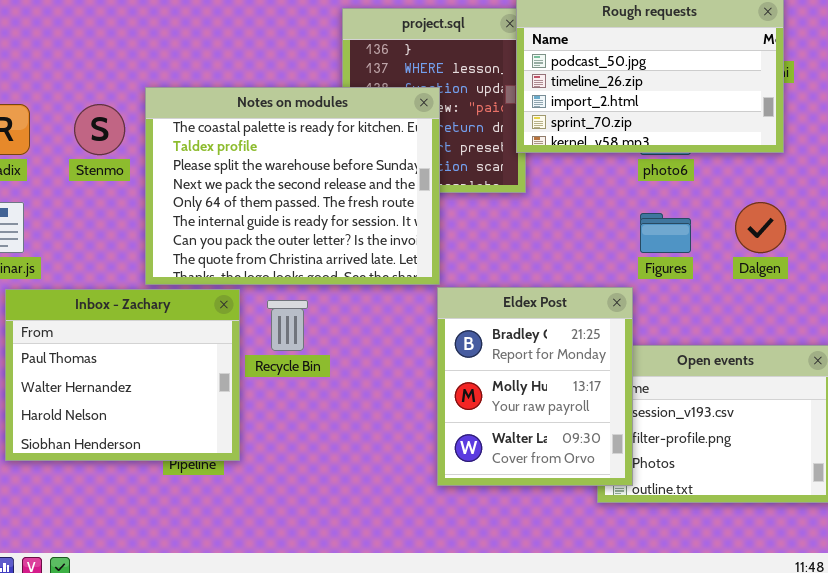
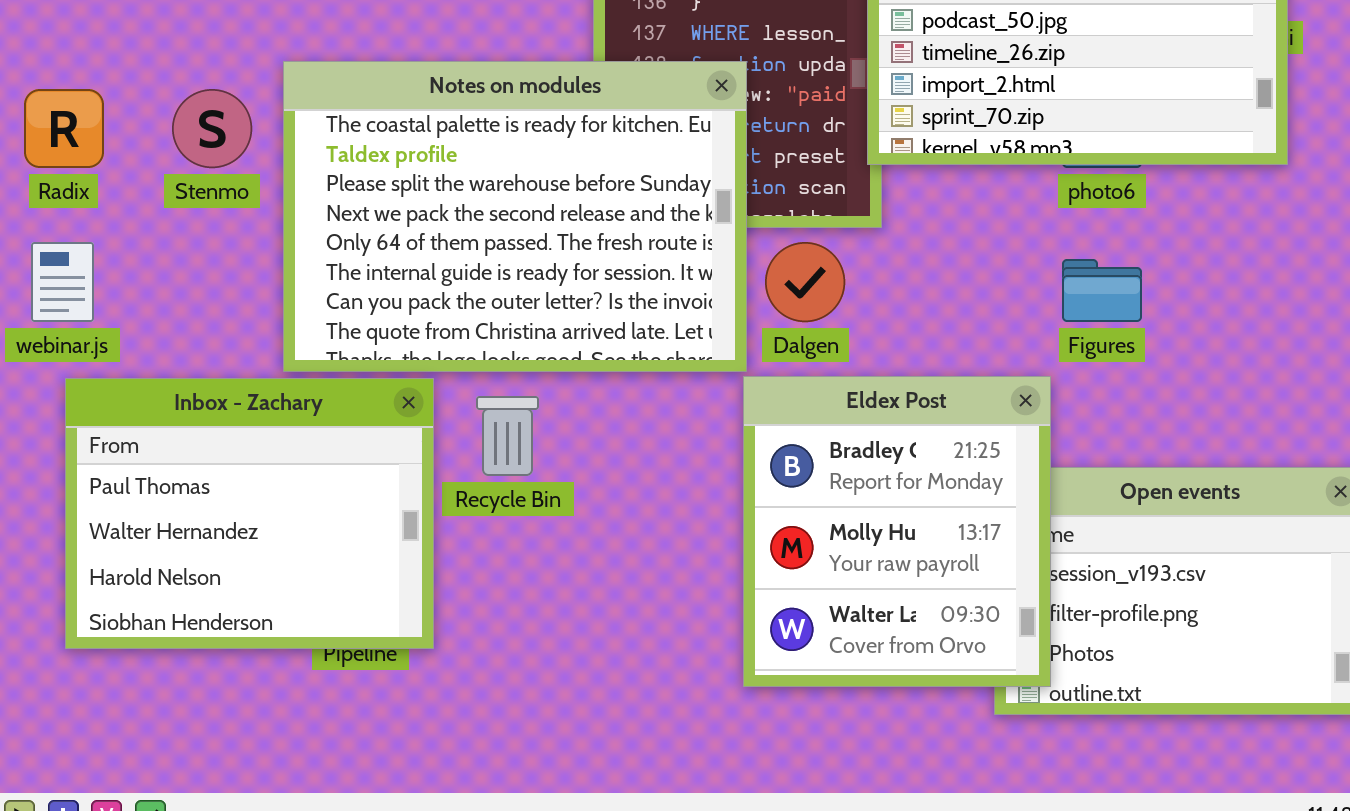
Dalgen: [735,202,786,253] -> [765,242,845,322], moved

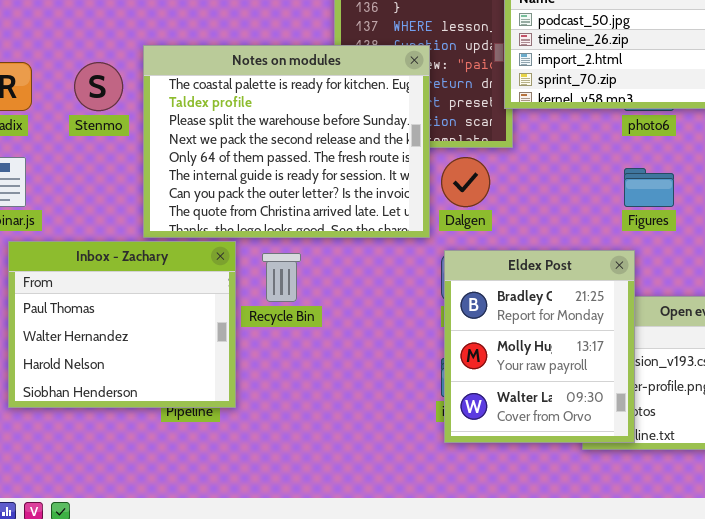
Eldex Post: [743,376,1051,687] -> [444,250,635,443], moved

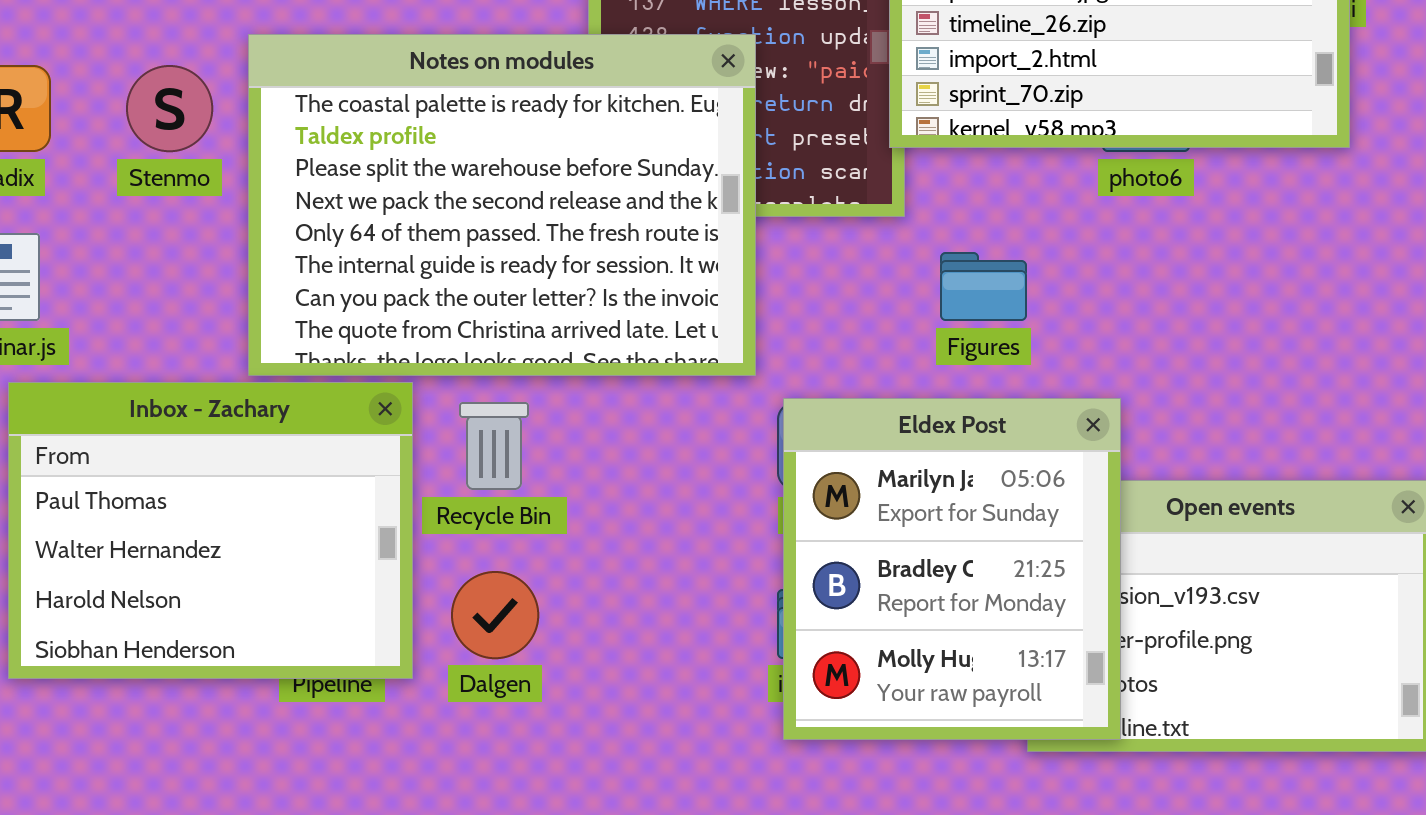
Dalgen: [441,157,490,207] -> [451,571,539,659], moved
Figures: [624,168,674,207] -> [940,252,1027,321], moved
Eldex Post: [444,250,635,443] -> [783,398,1121,740], scrolled up 1 row

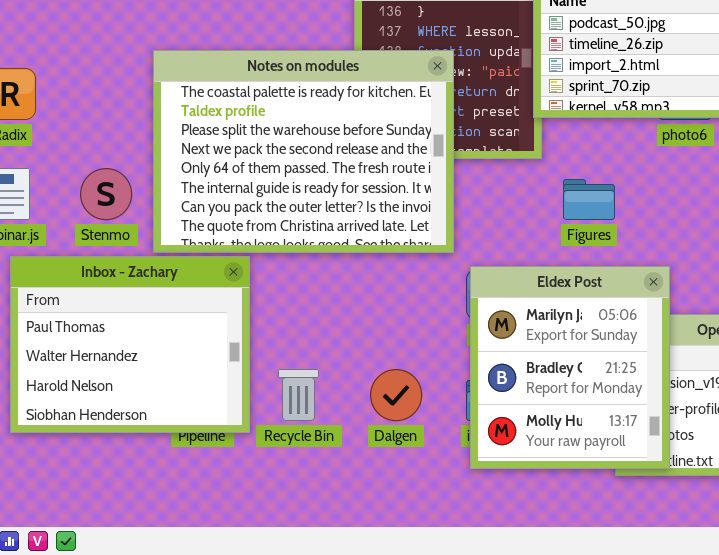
Stenmo: [126,65,213,152] -> [80,168,132,220], moved
Recycle Bin: [459,402,529,490] -> [278,369,319,421], moved
Dalgen: [451,571,539,659] -> [370,369,422,421], moved

